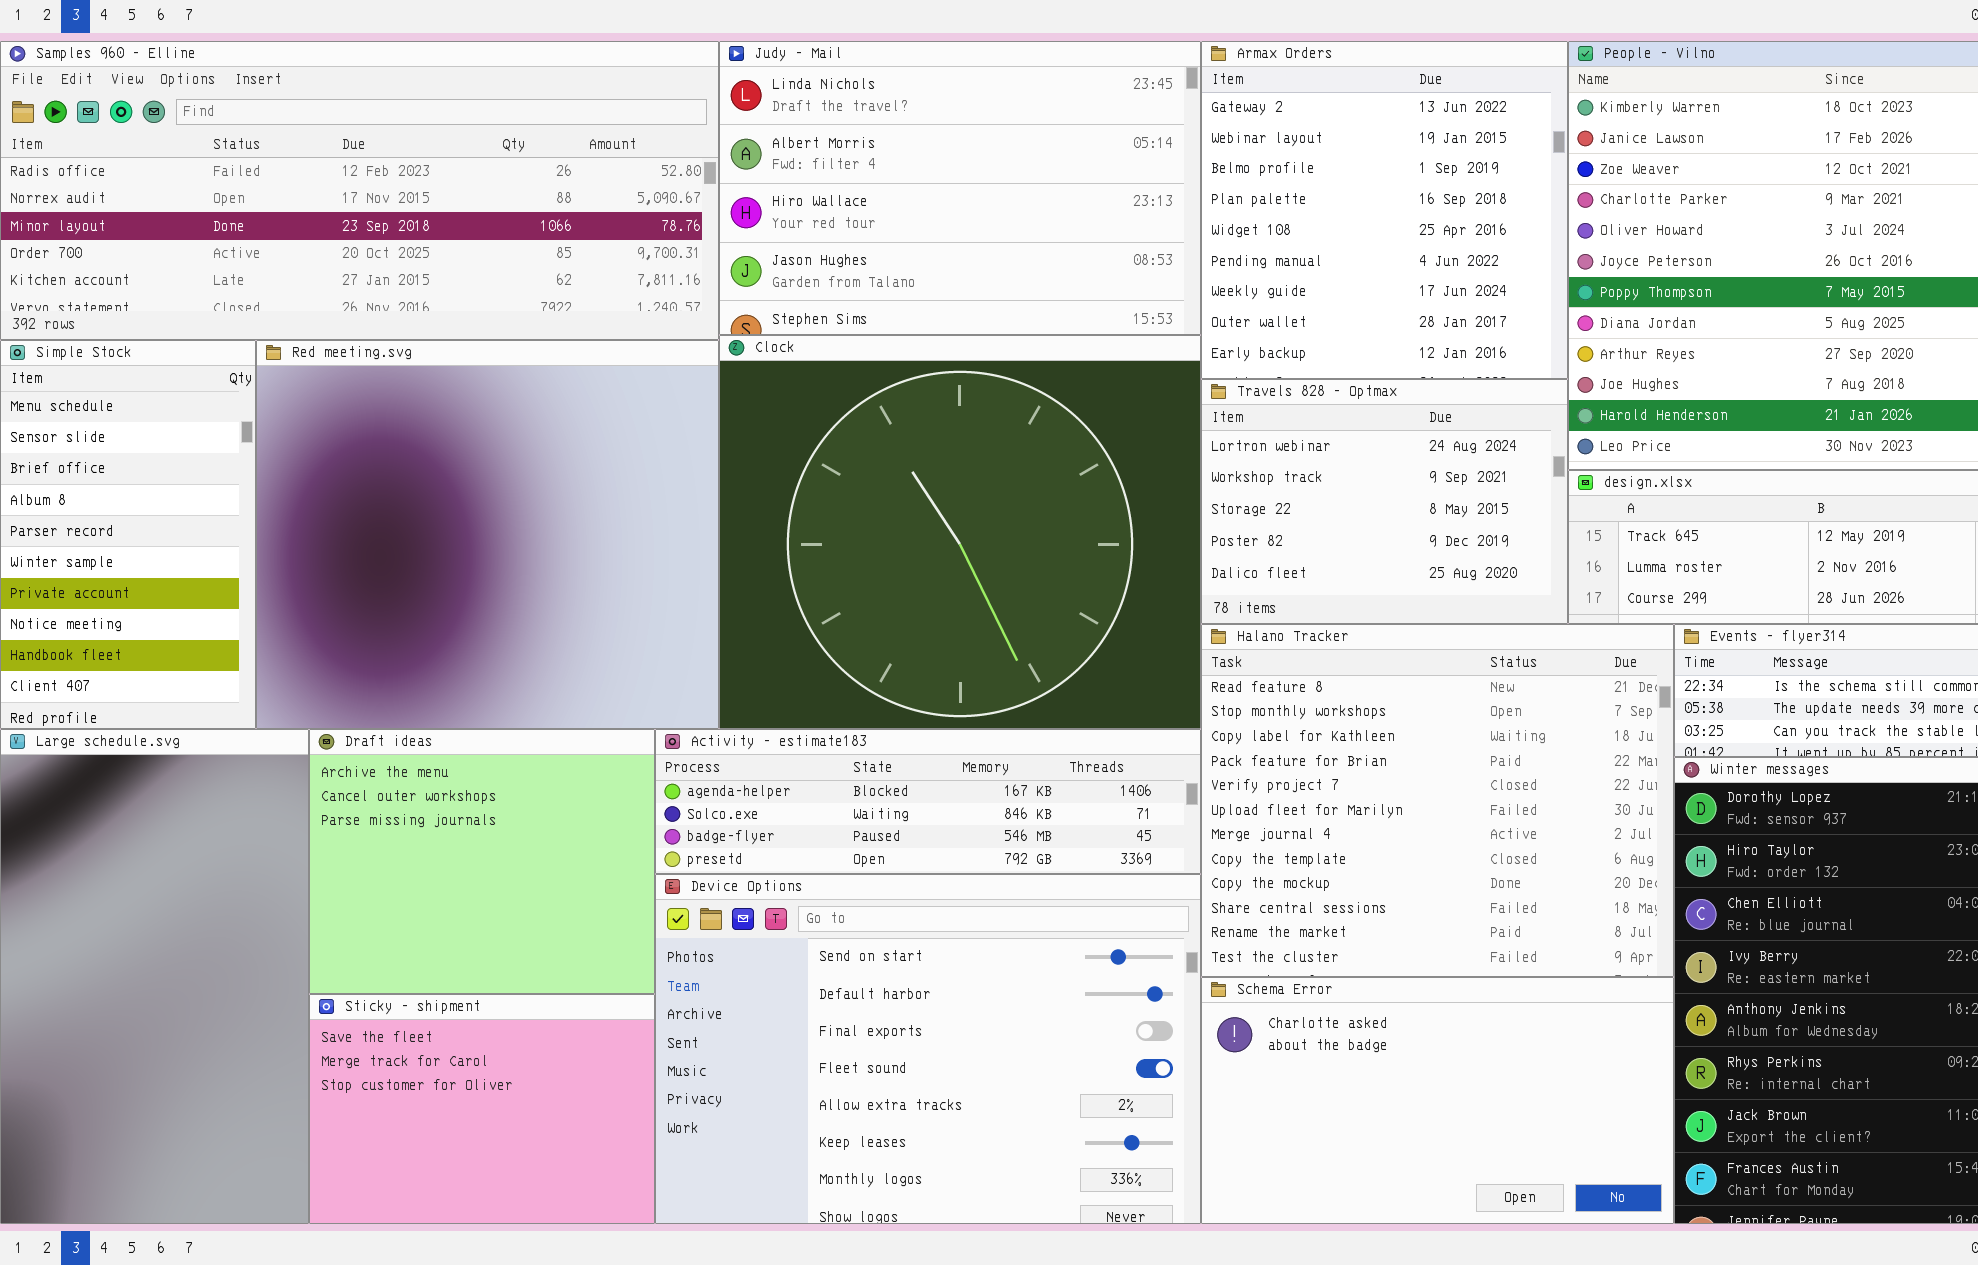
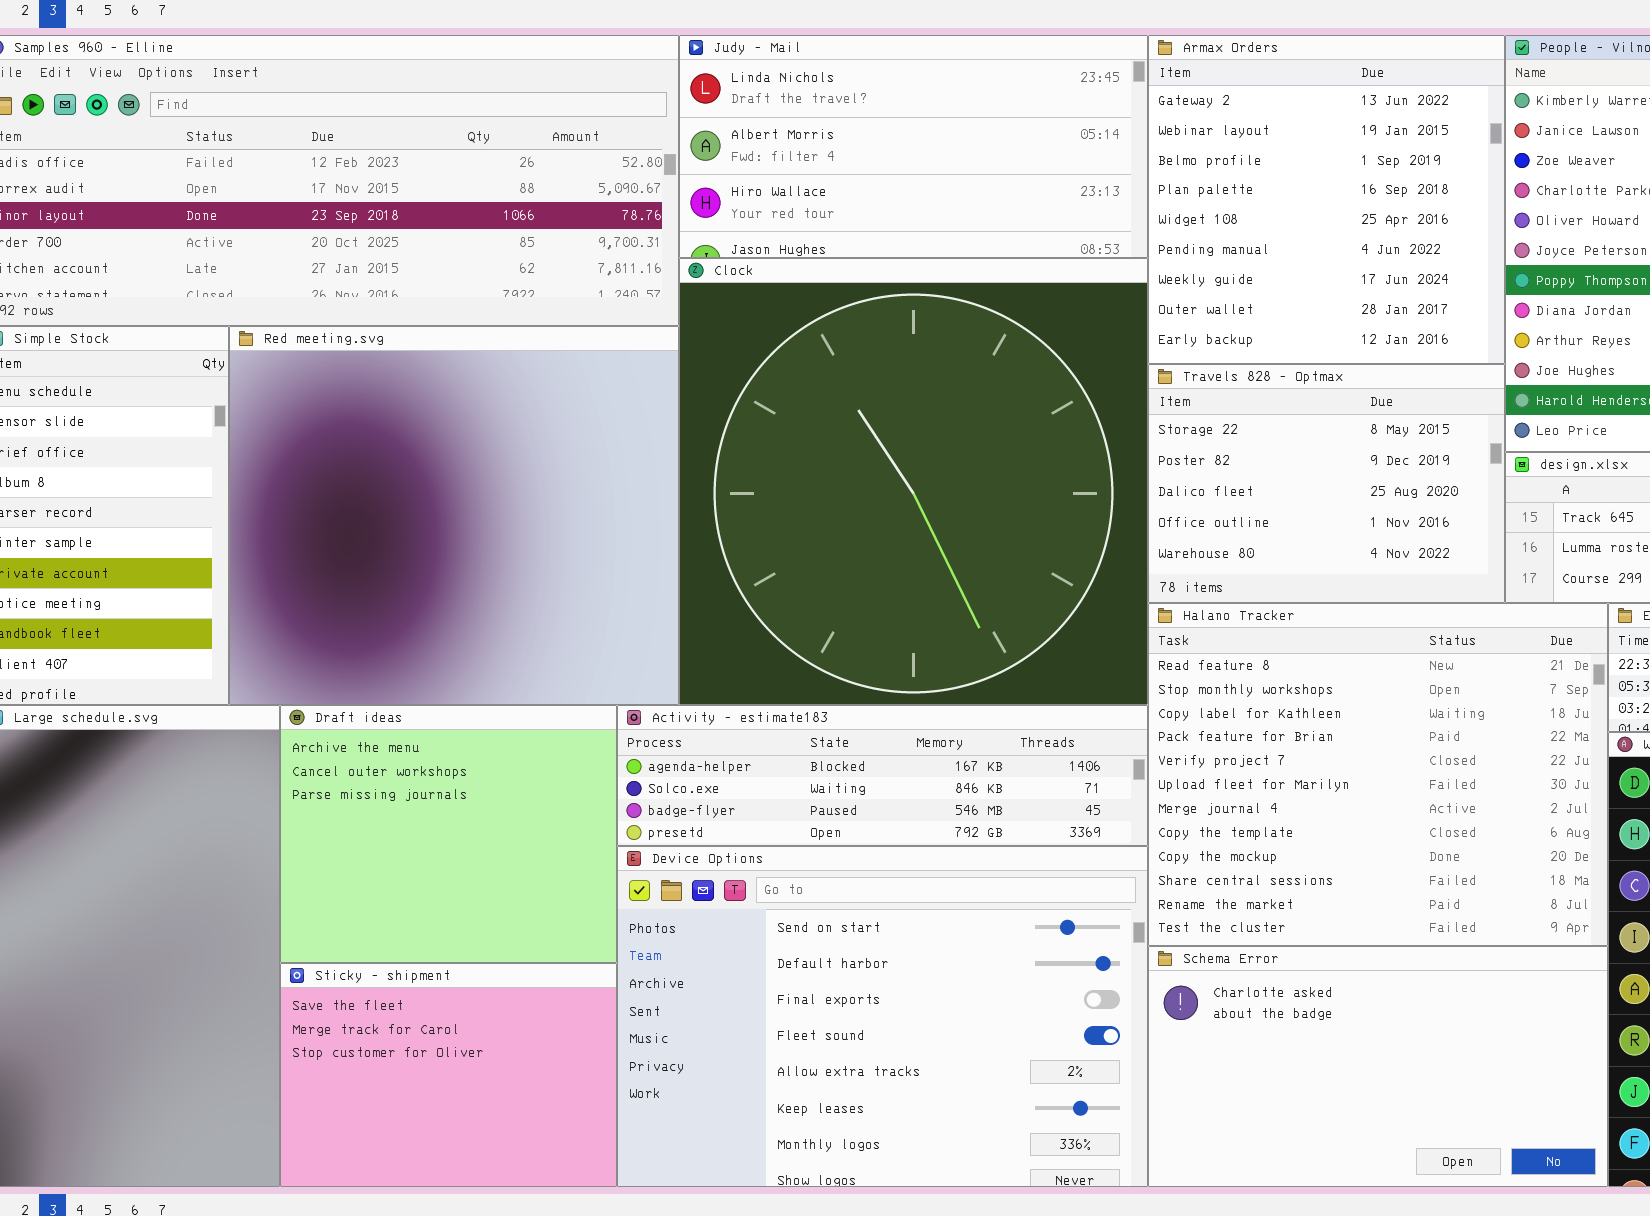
Judy - Mail: [719,41,1201,335] -> [679,35,1148,258], resized
Clock: [719,335,1201,729] -> [679,258,1148,705], resized
Travels 828 - Optmax: [1201,379,1568,624] -> [1148,364,1505,603], scrolled down 2 rows

